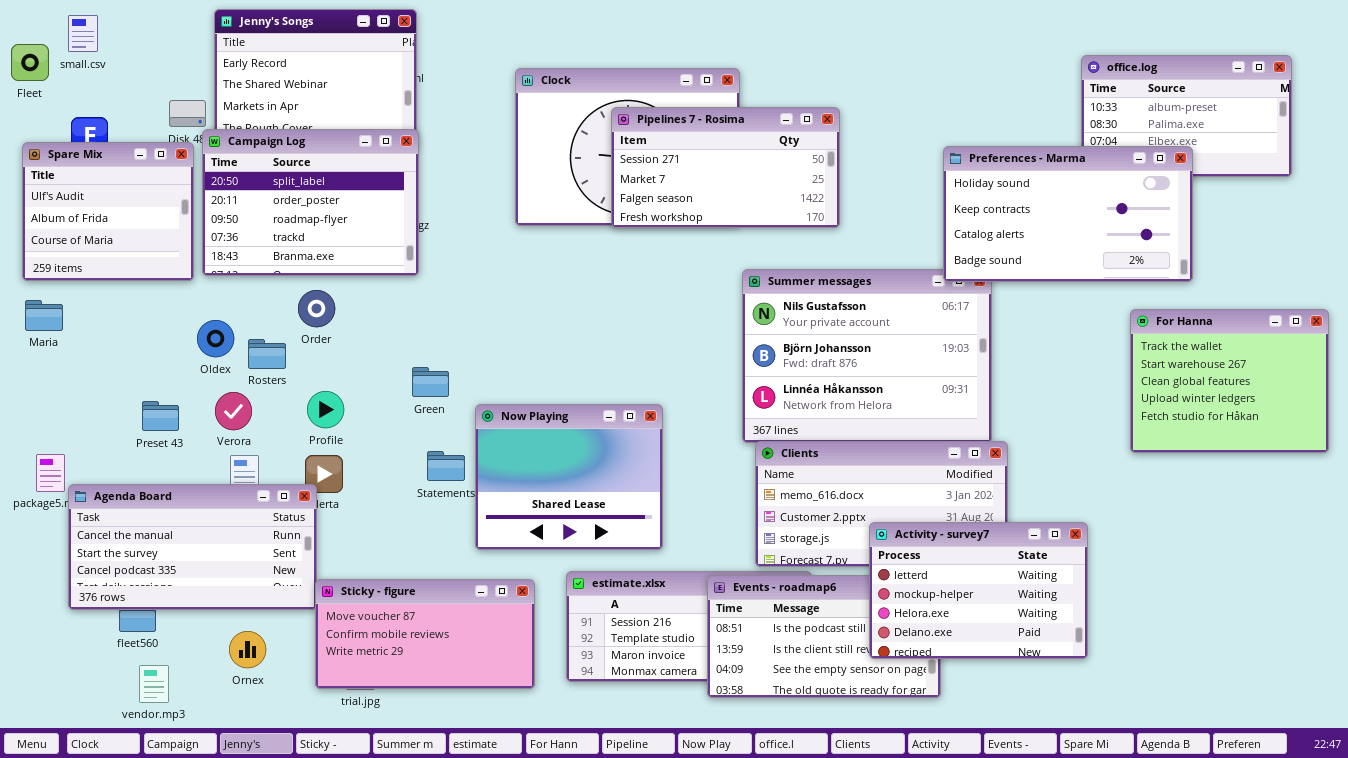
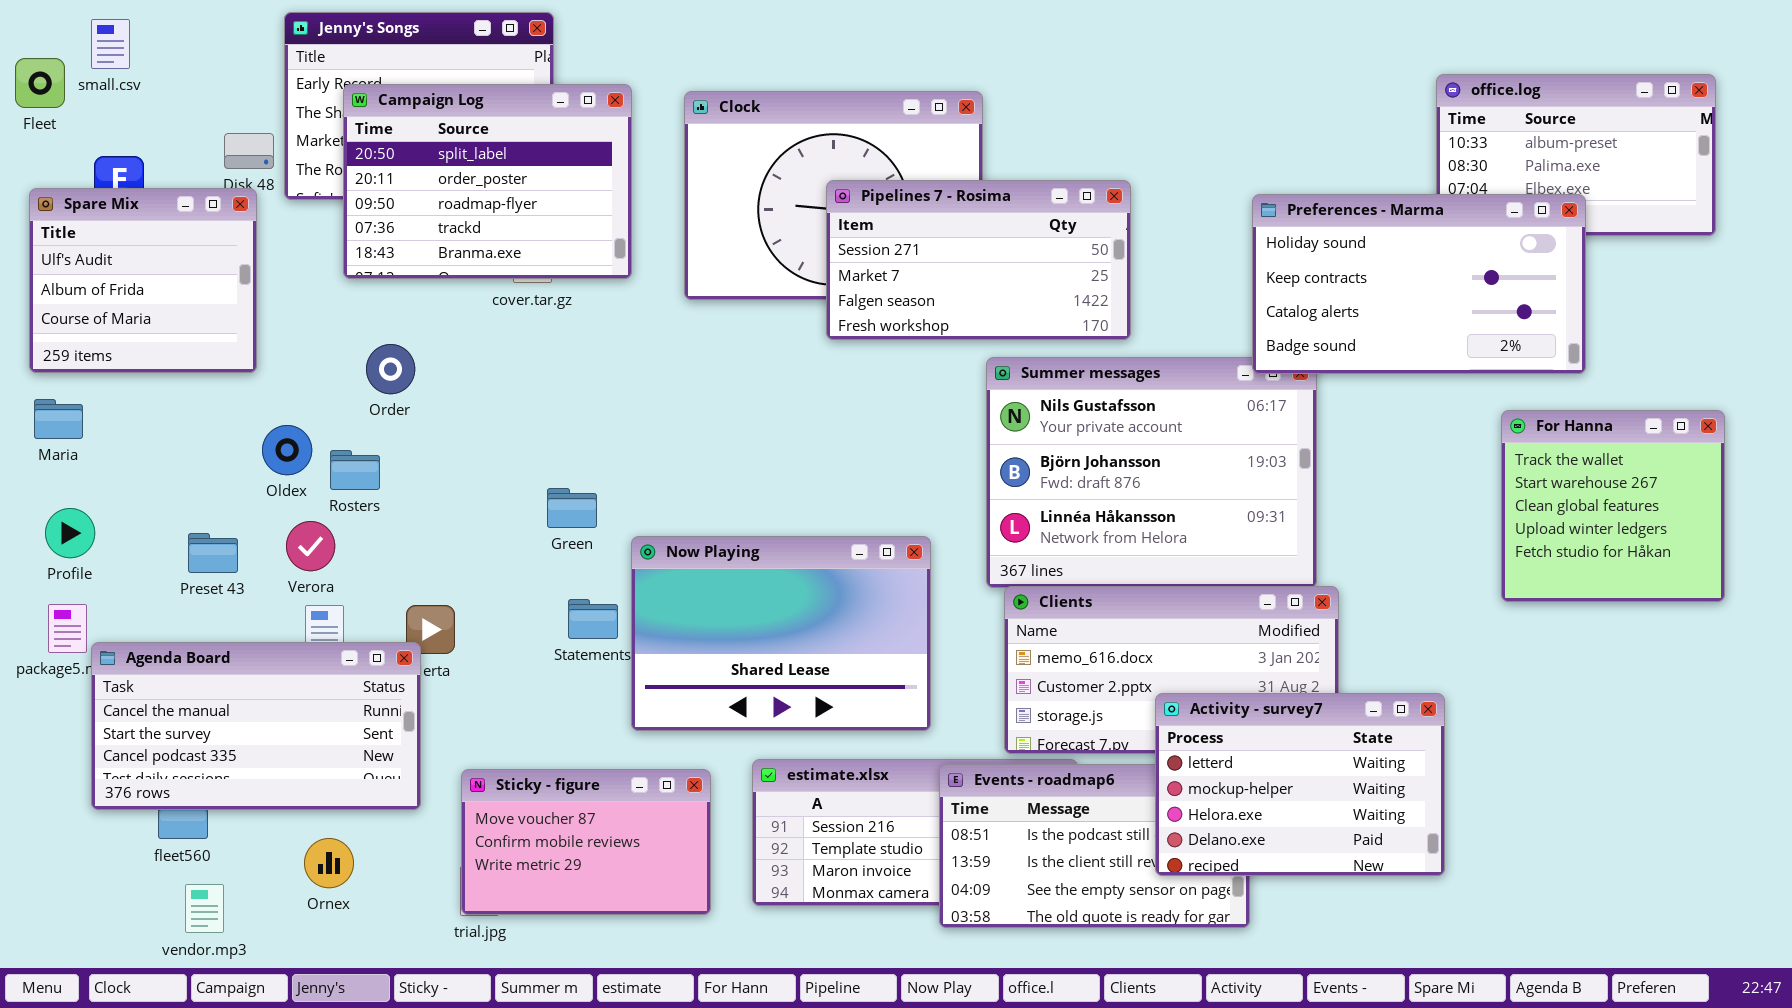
Pipelines 7 - Rosima: [611,107,840,228] -> [826,180,1131,340], moved
Campaign Log: [202,129,419,276] -> [343,84,632,279], moved
Order: [298,290,335,327] -> [366,344,415,394], moved
For Hanna: [1130,309,1329,453] -> [1501,410,1725,602], resized
Profile: [307,391,344,428] -> [45,508,95,558], moved
Now Playing: [475,404,663,550] -> [631,536,931,731], resized
Sticky - figure: [315,579,535,689] -> [461,769,711,915], resized

